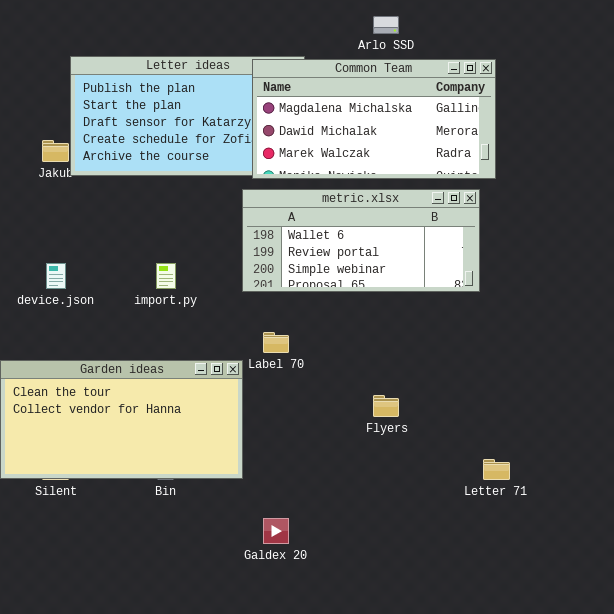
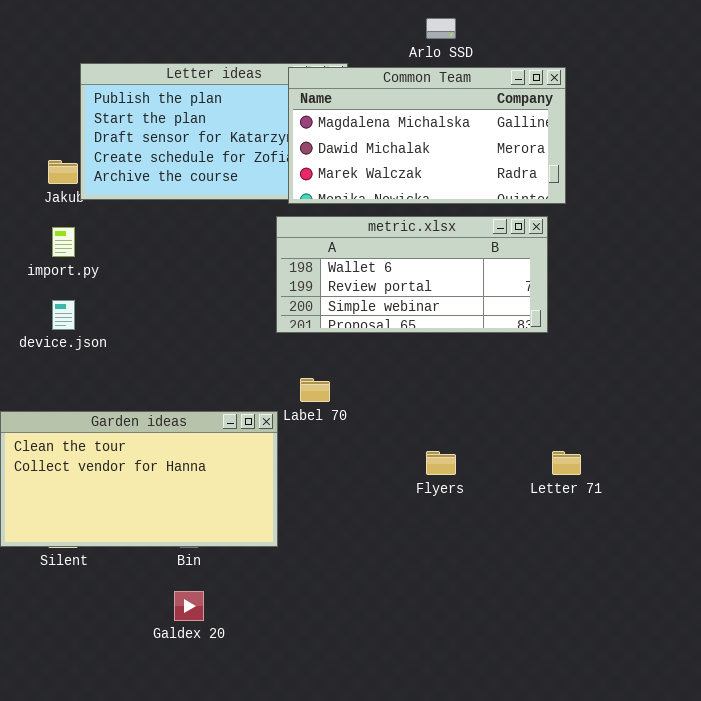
import.py: [156,263,176,289] -> [52,227,75,257], moved
Letter 71: [483,459,510,480] -> [552,451,581,475], moved
Galdex 20: [263,518,289,544] -> [174,591,204,621], moved

